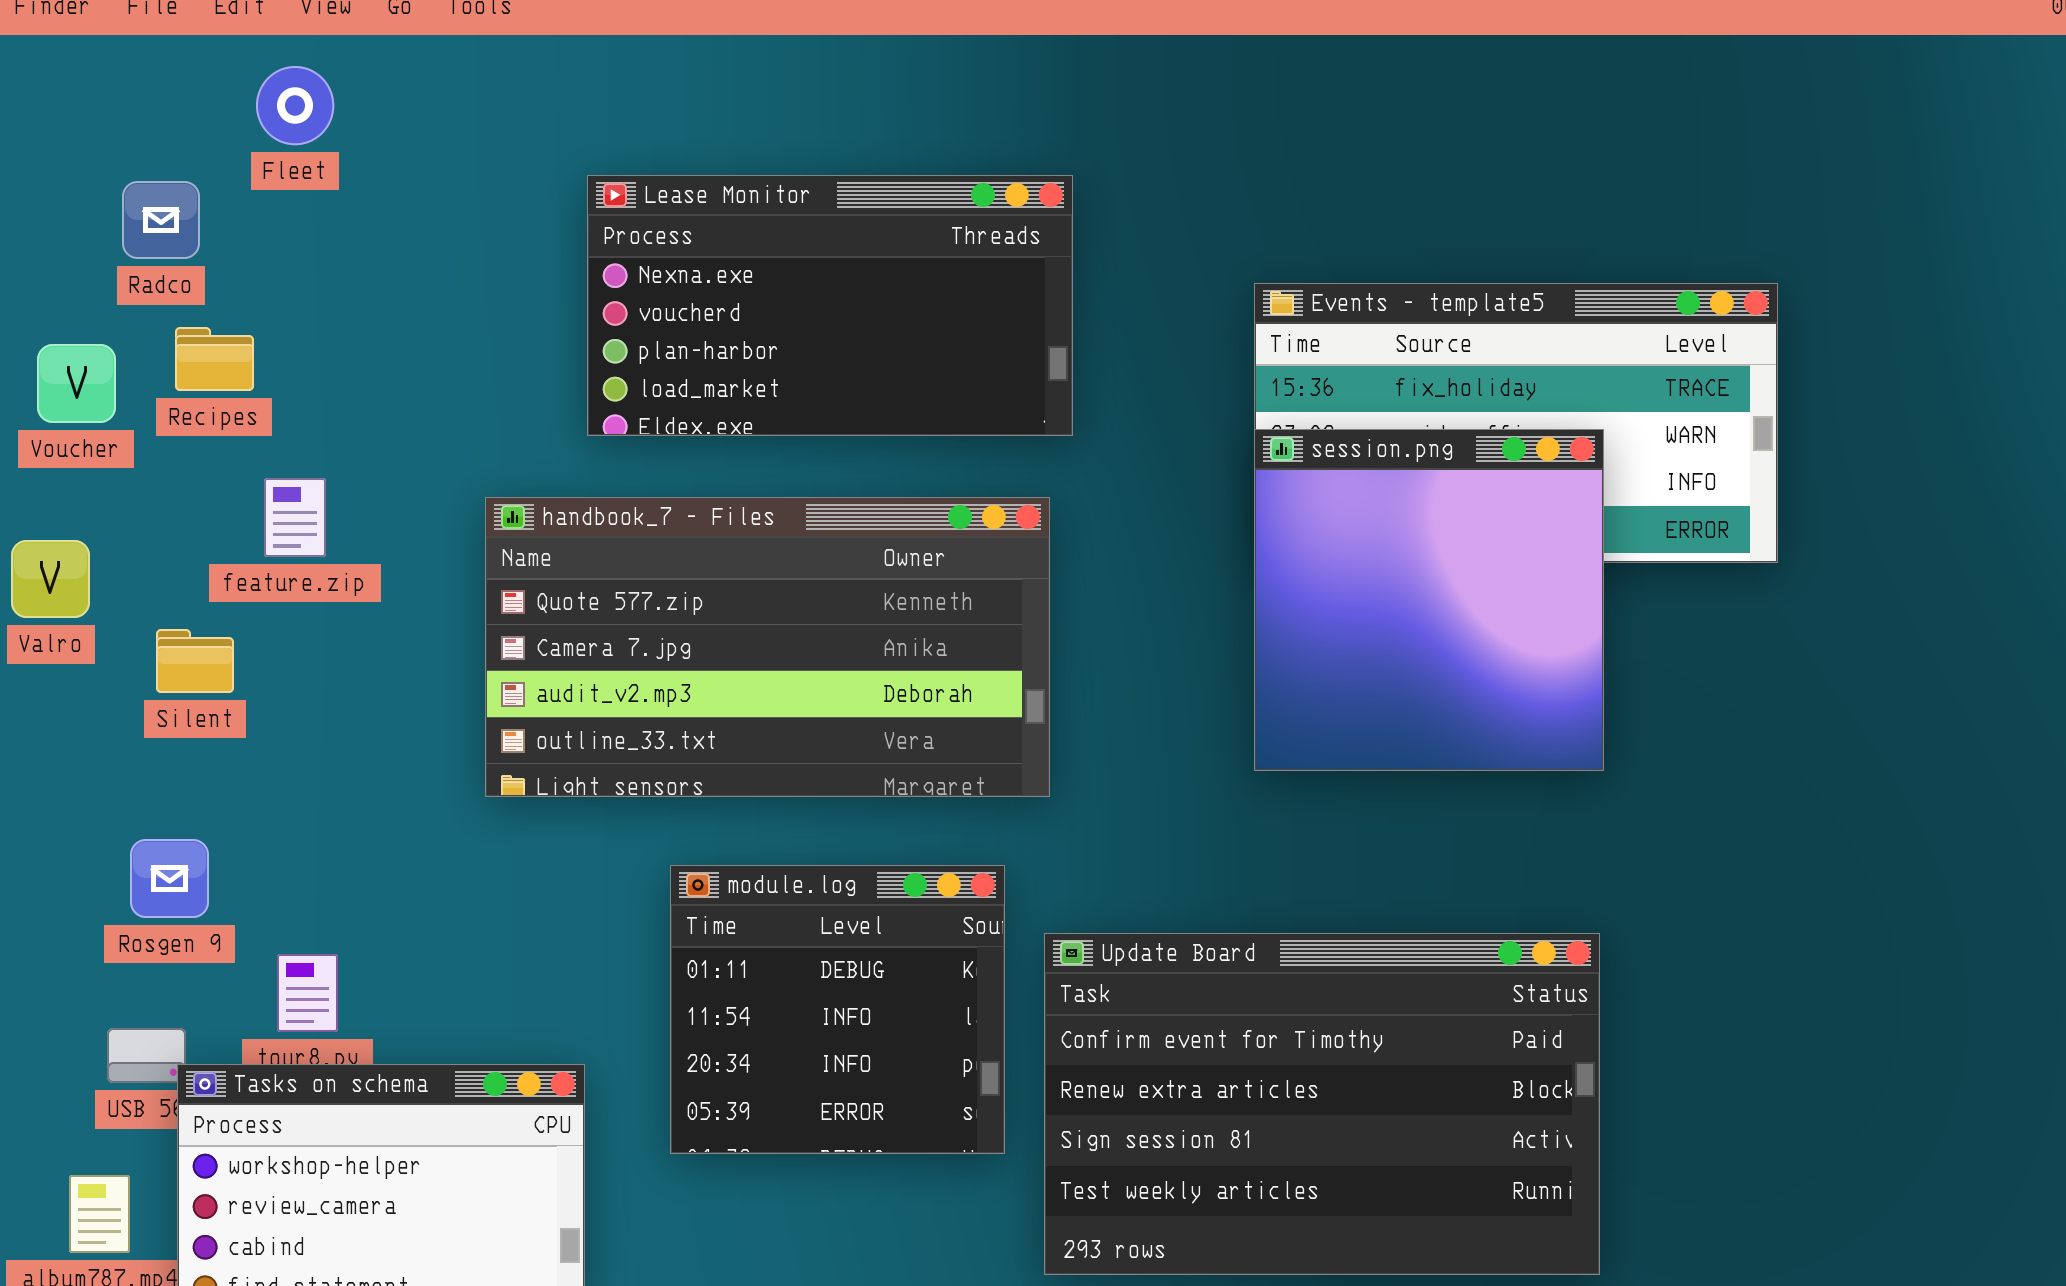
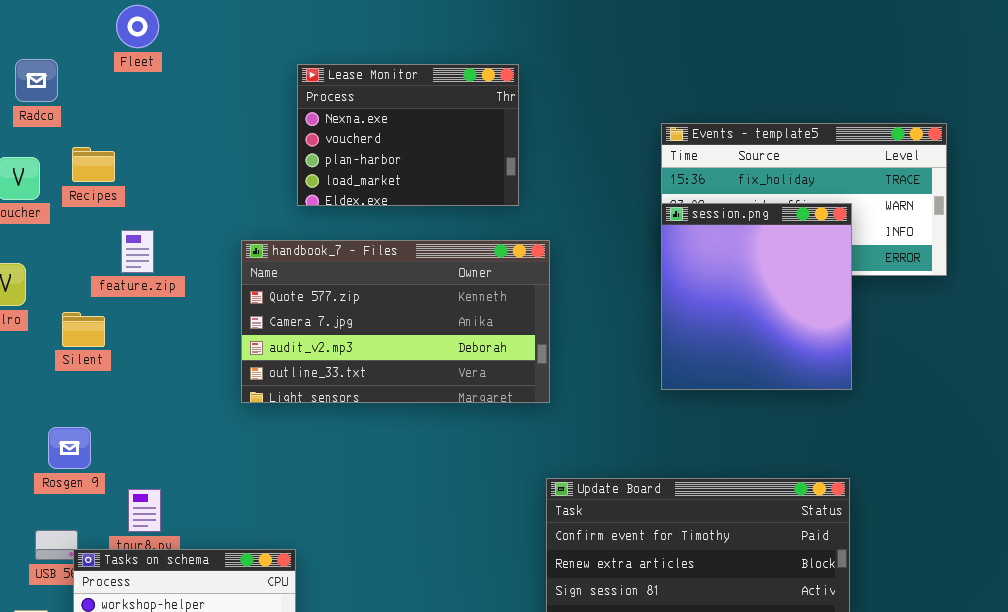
Lease Monitor: [587,175,1073,436] -> [297,64,519,206], resized
Radco: [122,181,200,259] -> [15,59,58,102], moved
module.log: [670,865,1005,1154] -> none, closed

